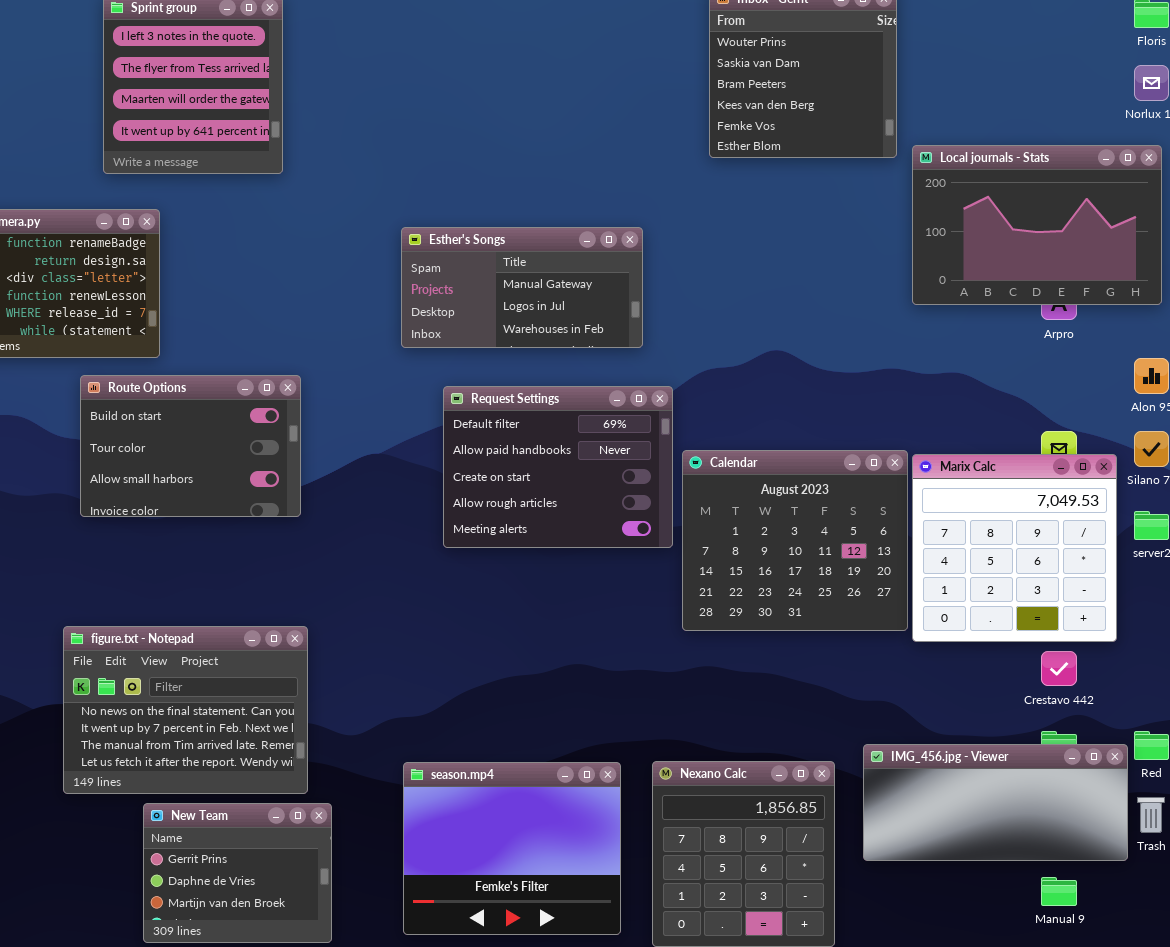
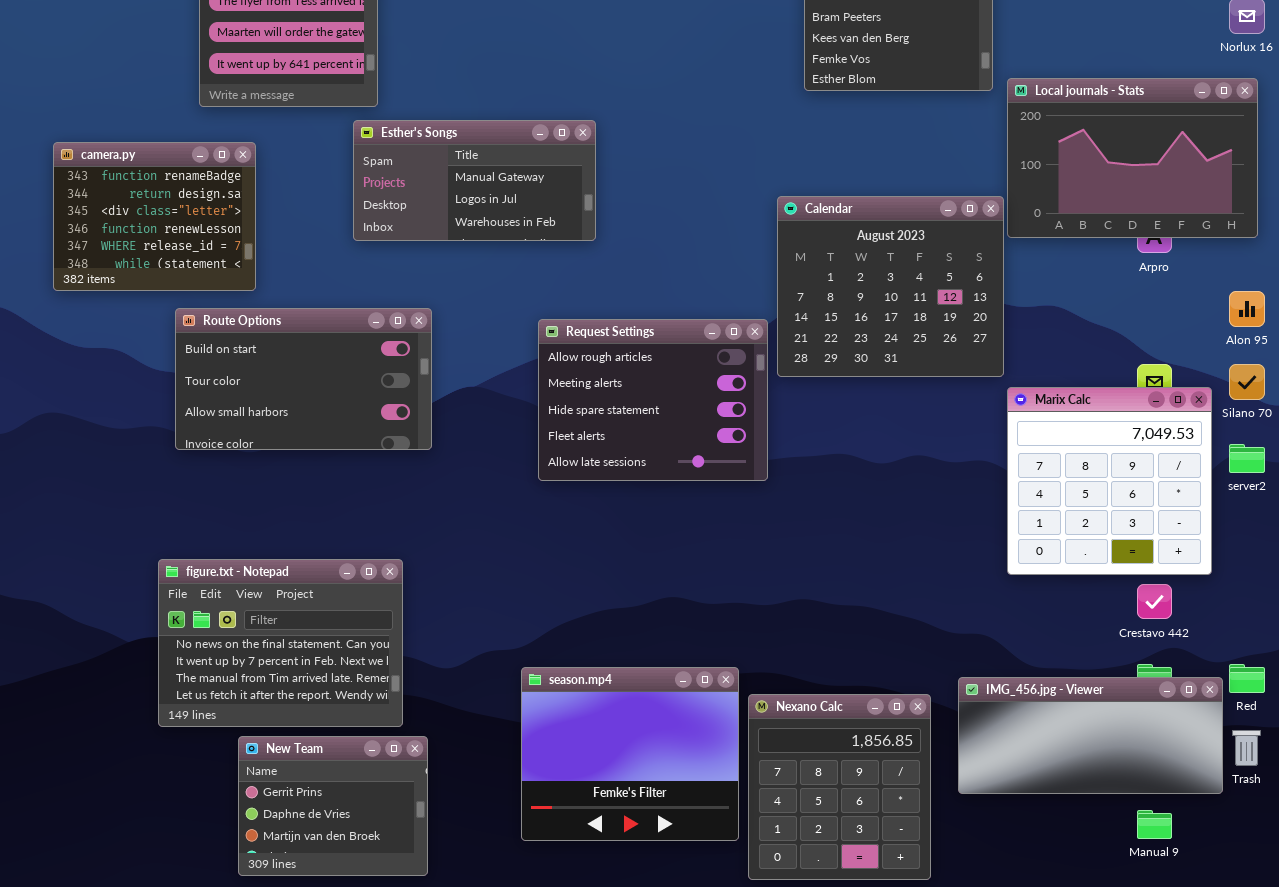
Esther's Songs: [401,227,643,348] -> [353,120,596,241], moved
Route Options: [80,375,301,517] -> [175,308,432,450], resized
Request Settings: [443,386,673,548] -> [538,319,768,481], scrolled down 3 rows
Calendar: [682,450,908,631] -> [777,196,1004,377], moved
season.mp4: [403,762,621,935] -> [521,667,739,841], moved

